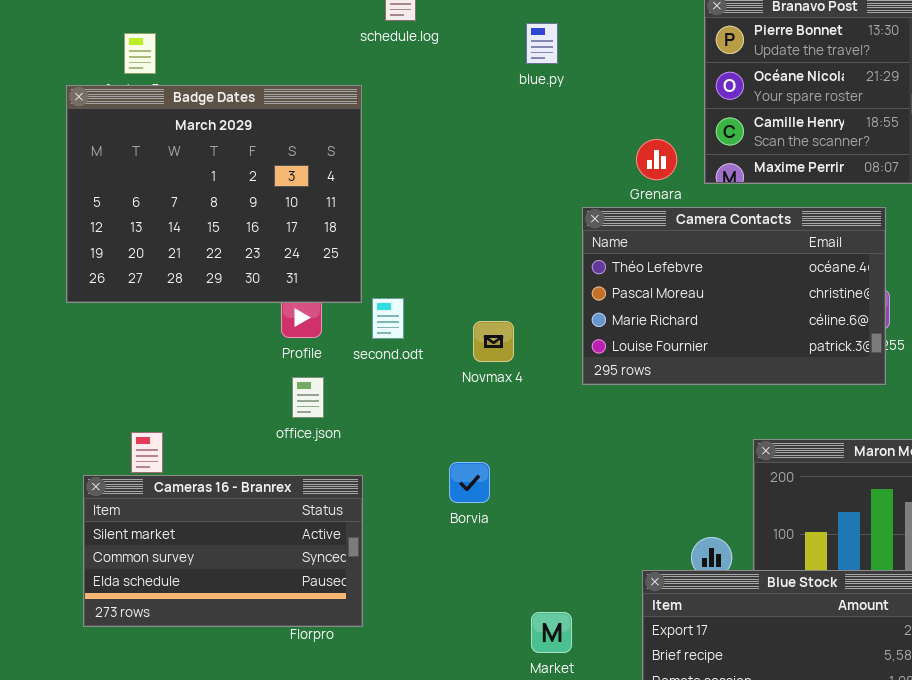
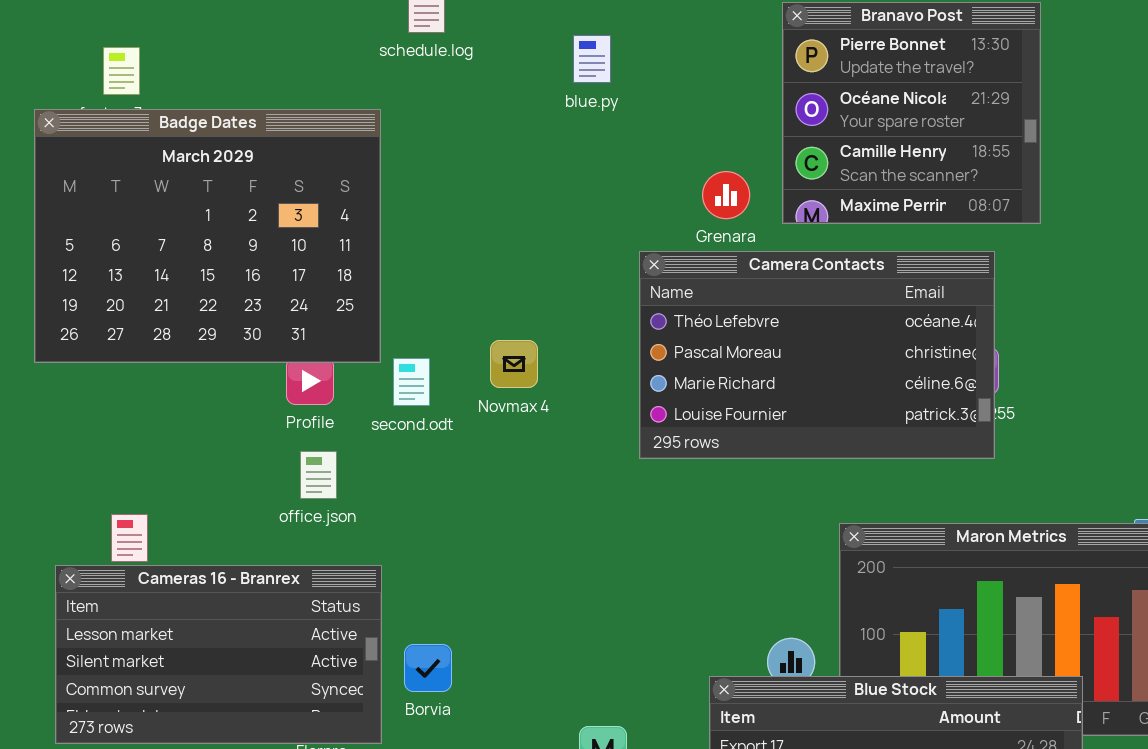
Novmax 4: [473,321,514,362] -> [490,340,538,388], moved
Borvia: [449,462,490,503] -> [404,644,452,692], moved
Cameras 16 - Branrex: [83,475,363,627] -> [55,565,382,744], scrolled up 1 row

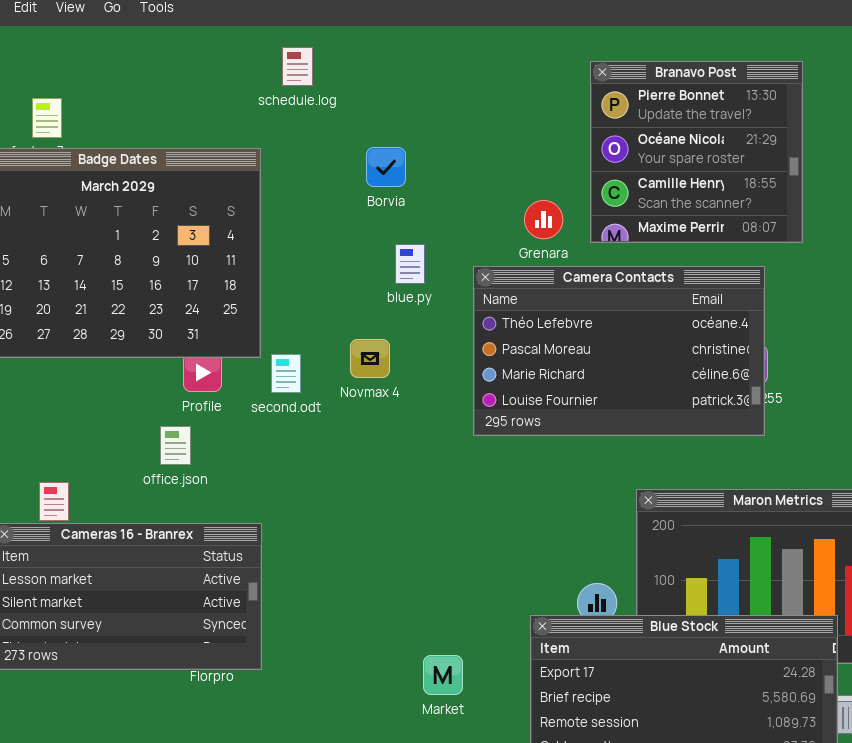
blue.py: [573,35,611,83] -> [395,244,425,284], moved
office.json: [300,451,337,499] -> [160,426,191,465], moved
Borvia: [404,644,452,692] -> [366,147,406,187], moved

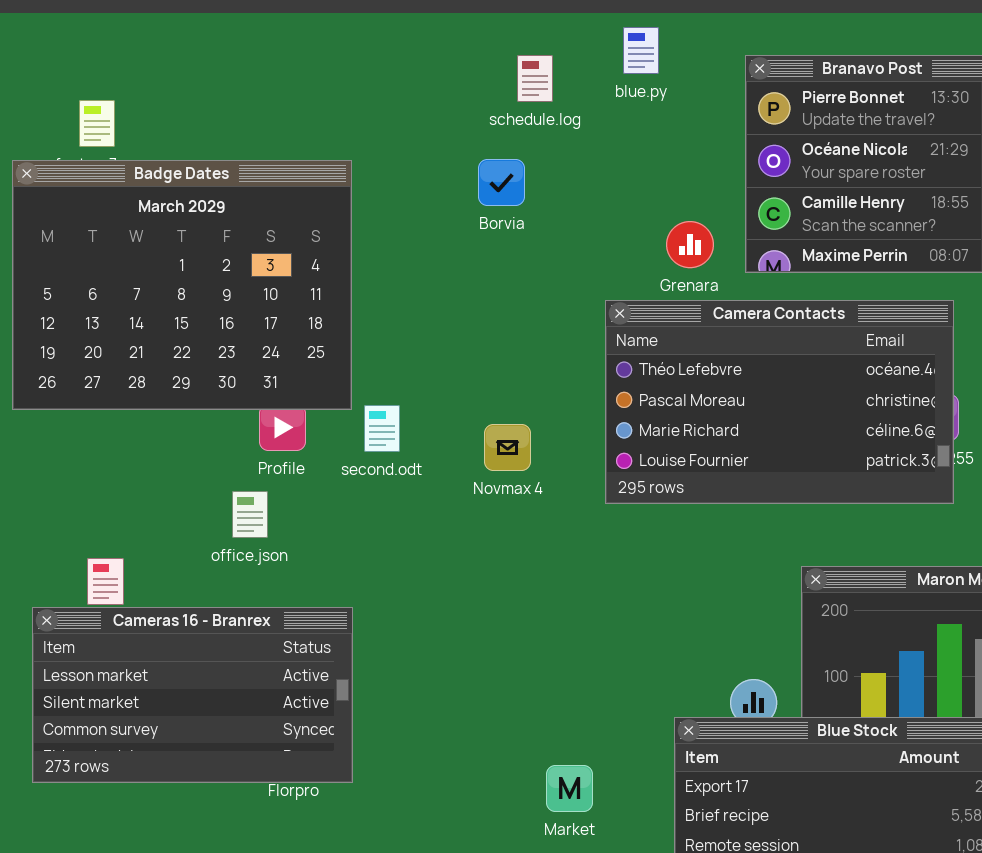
schedule.log: [282,47,313,86] -> [517,55,553,102], moved
blue.py: [395,244,425,284] -> [623,27,659,74], moved
Novmax 4: [350,339,390,378] -> [484,424,531,471], moved

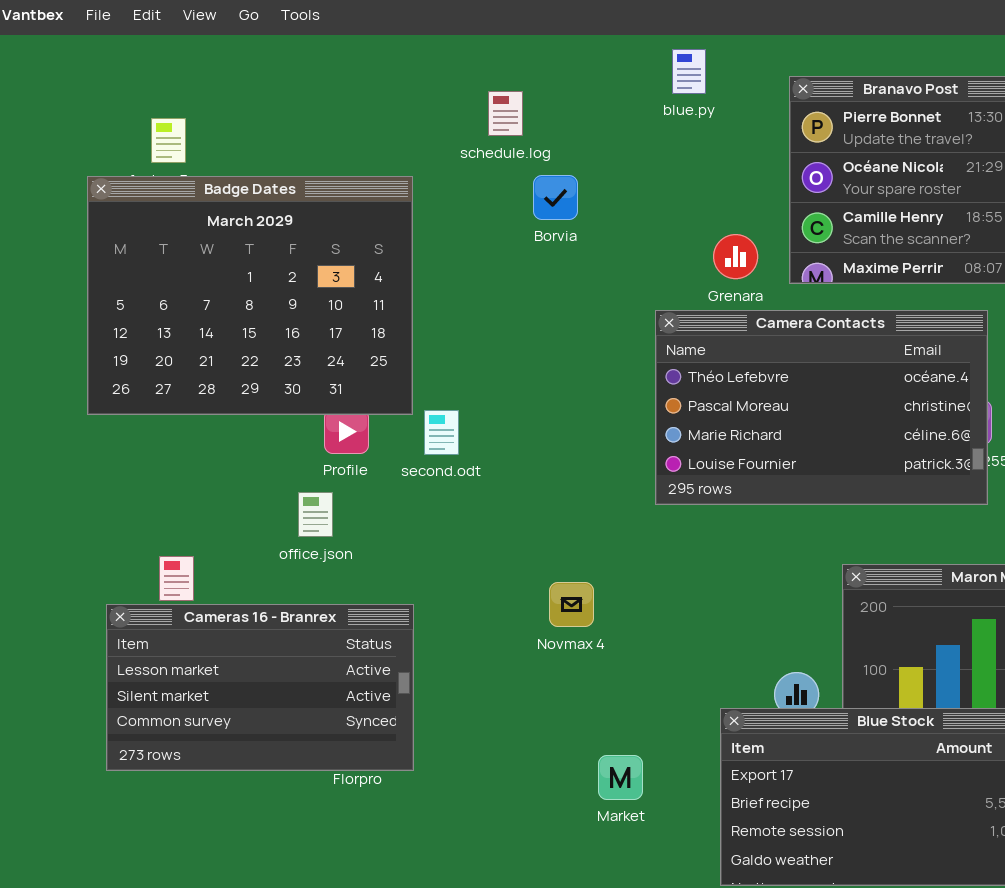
schedule.log: [517,55,553,102] -> [488,91,523,136], moved
Novmax 4: [484,424,531,471] -> [549,582,594,627], moved

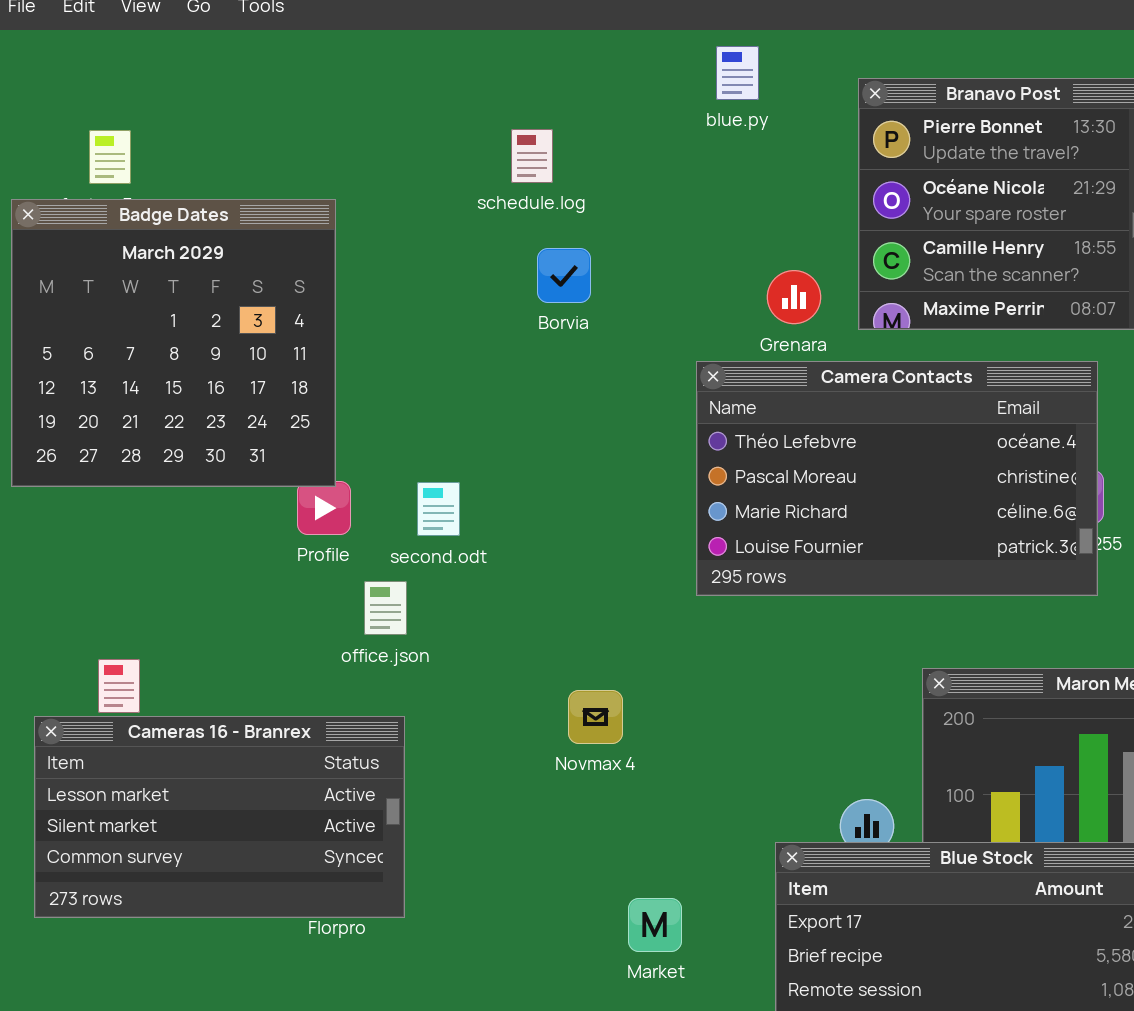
schedule.log: [488,91,523,136] -> [511,129,553,183], moved
Borvia: [533,175,578,220] -> [537,248,591,303], moved
Badge Dates: [87,176,413,415] -> [11,199,336,487], resized
office.json: [298,492,333,537] -> [364,581,407,635], moved

